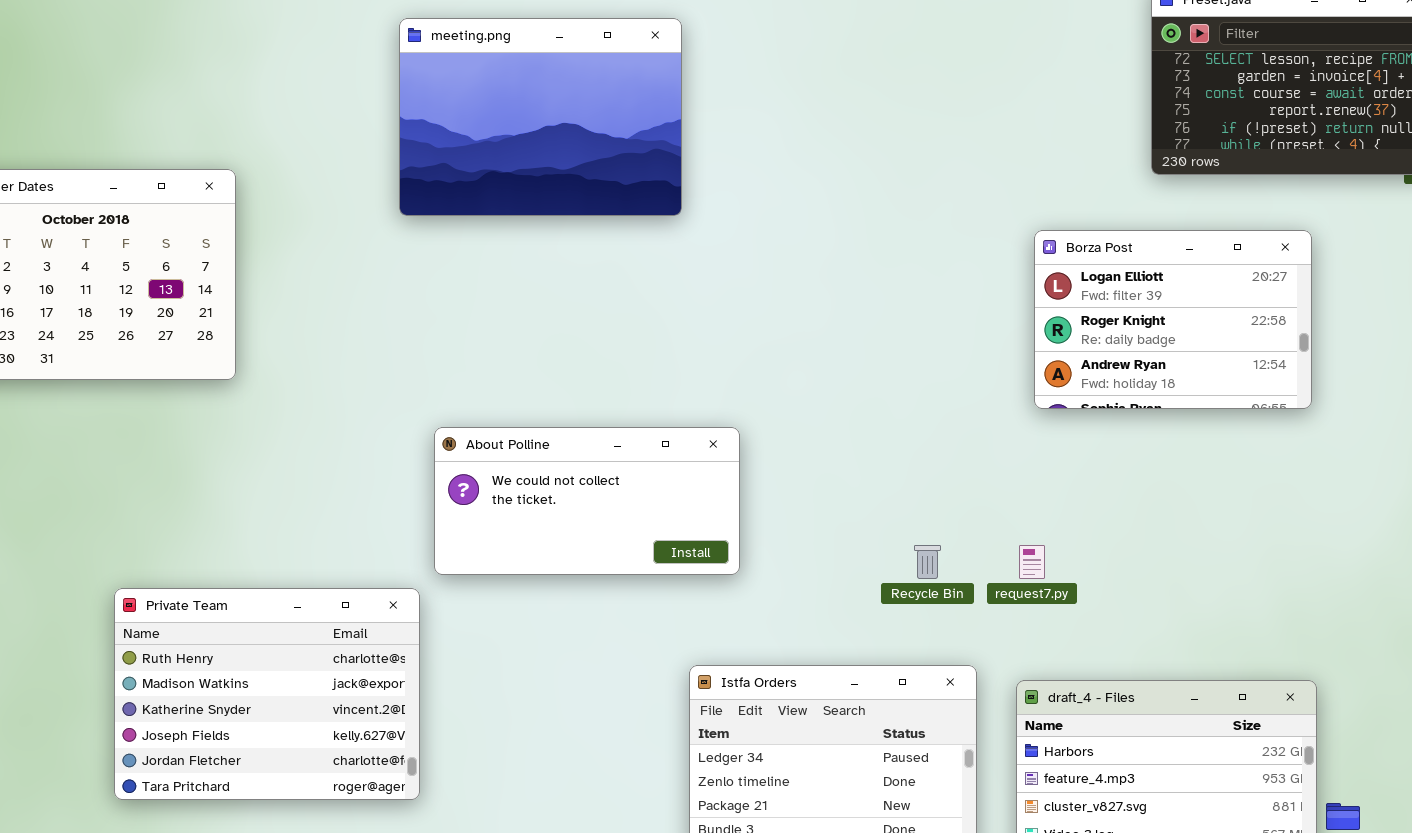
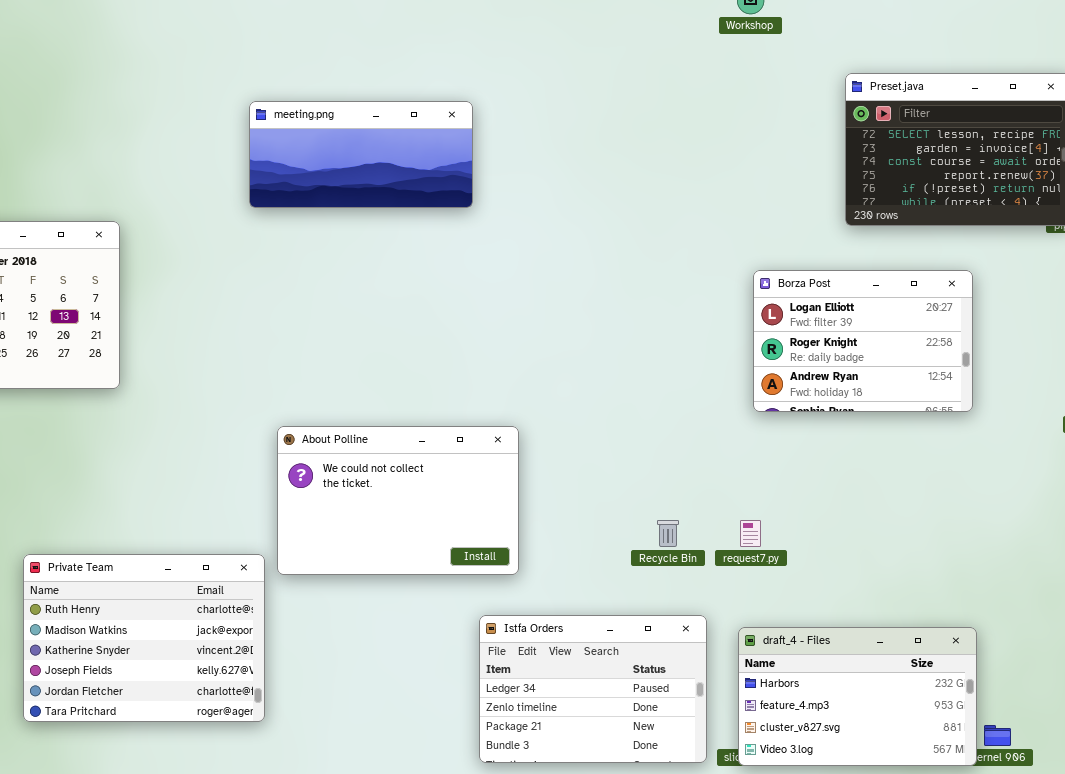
meeting.png: [399,18,682,216] -> [249,101,473,208], resized
About Polline: [434,427,740,575] -> [277,426,519,575], resized

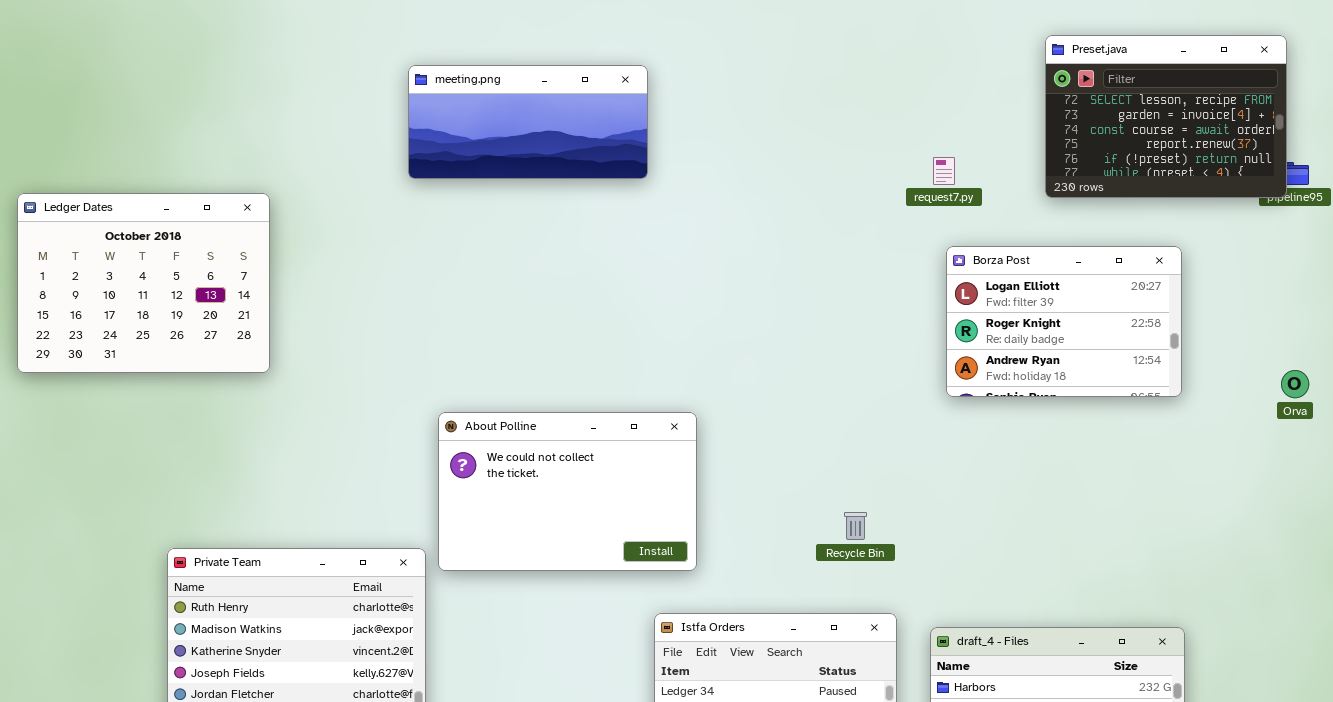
request7.py: [740,520,761,547] -> [933,157,955,185], moved

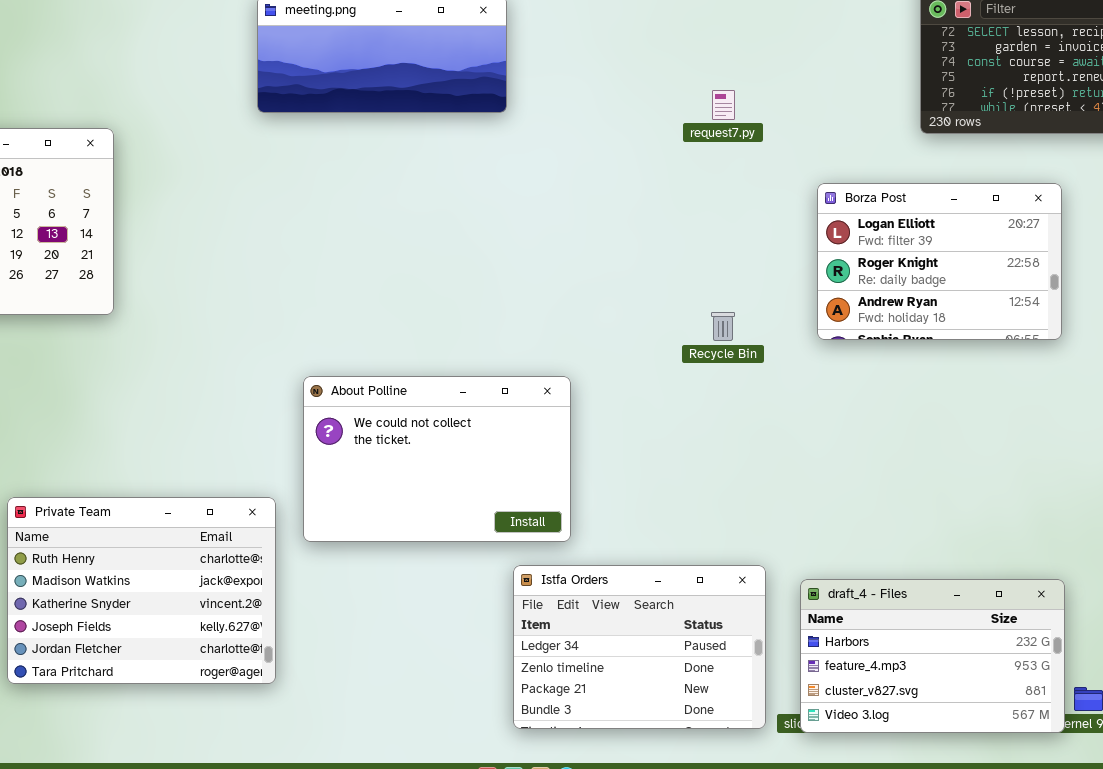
request7.py: [933,157,955,185] -> [712,90,735,120], moved
About Polline: [438,412,697,571] -> [303,376,571,542], moved
Recycle Bin: [844,512,867,540] -> [711,312,735,341], moved

